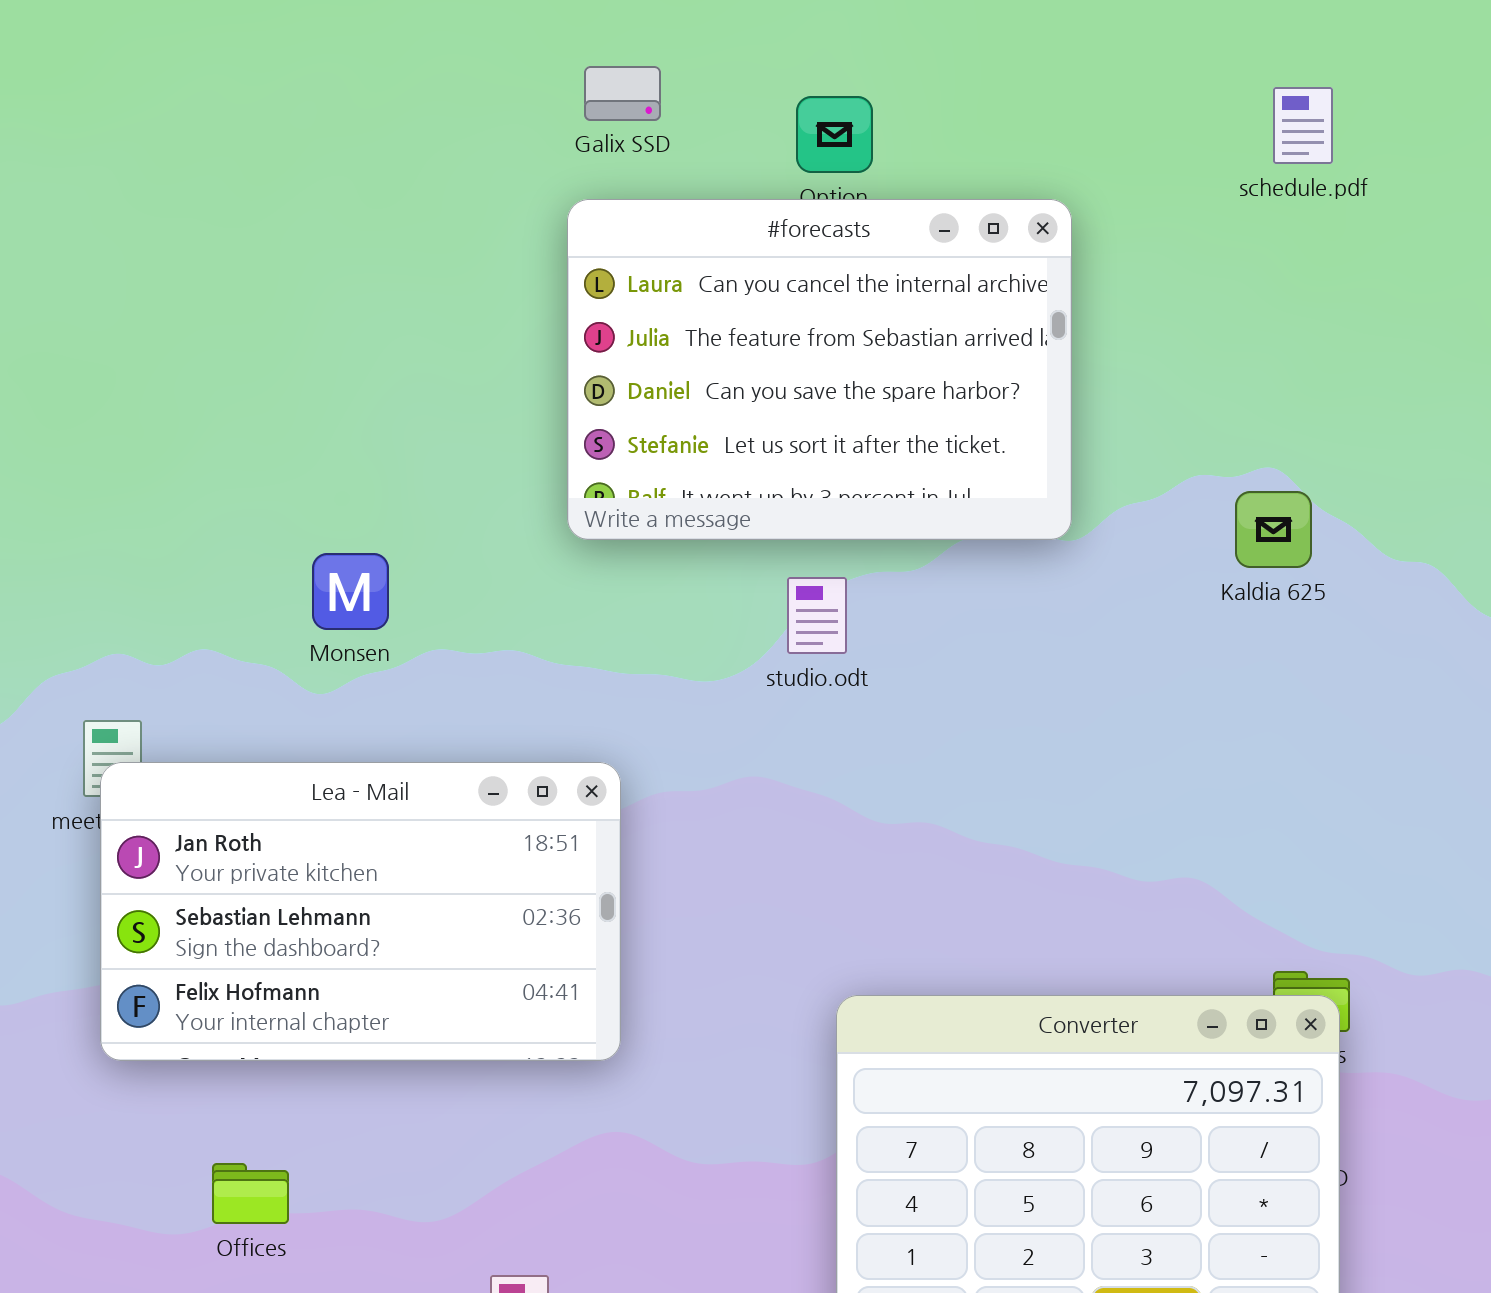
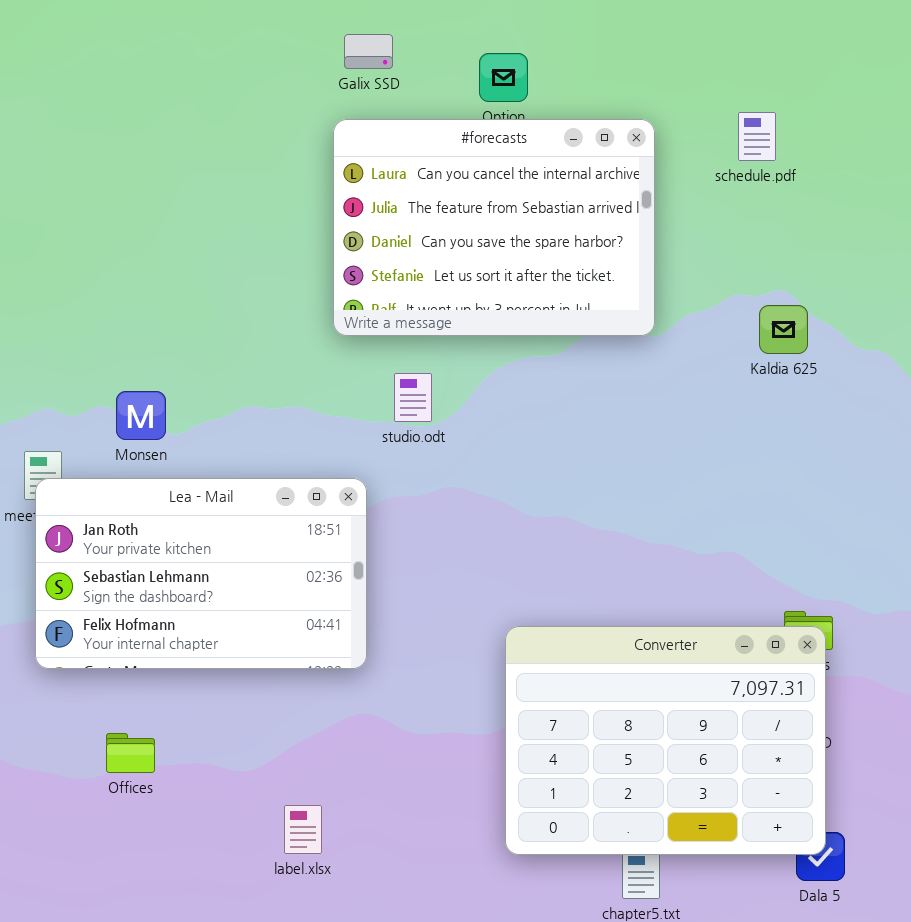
schedule.pdf: [1273,87,1333,164] -> [738,112,776,161], moved
Monsen: [312,553,389,630] -> [116,391,166,440], moved
studio.odt: [787,577,847,654] -> [394,373,432,422], moved

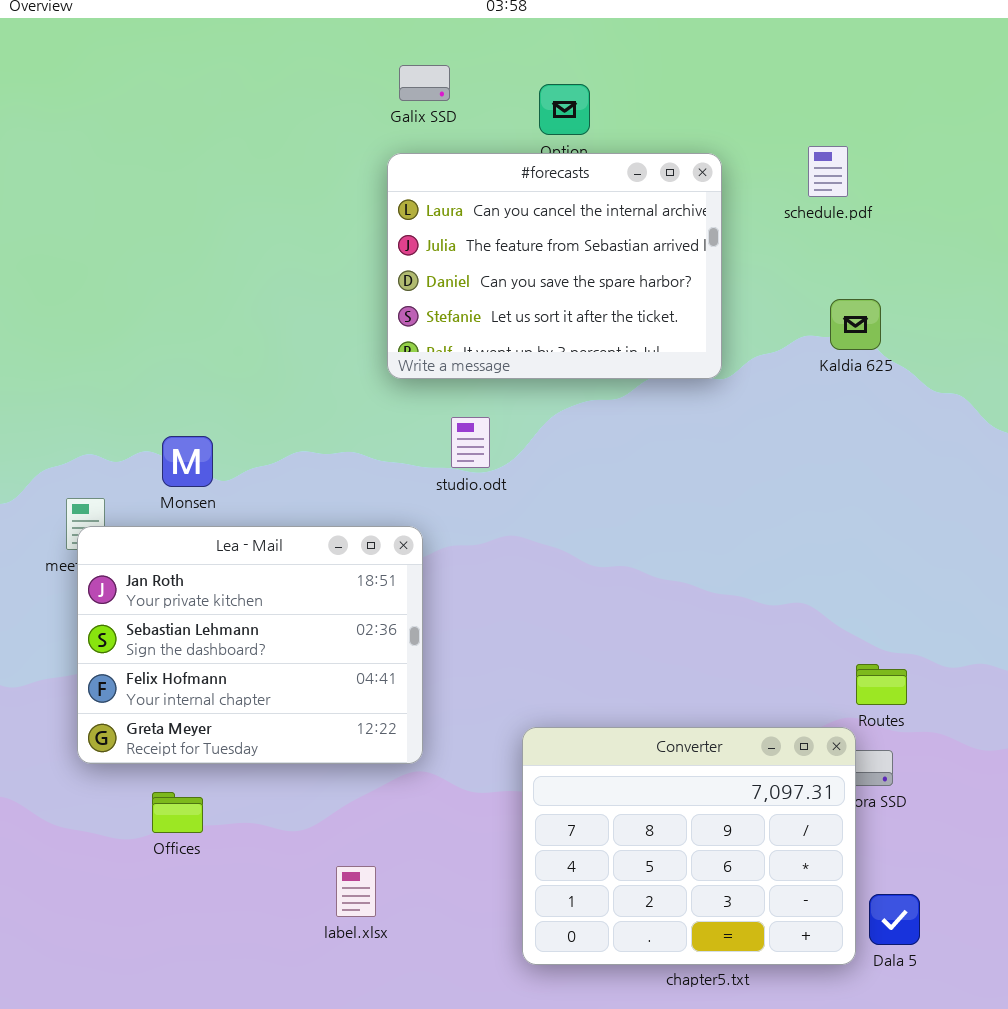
Kaldia 625: [759,305,808,354] -> [830,299,881,350], moved
Lea - Mail: [35,478,367,669] -> [77,526,423,764], resized
Converter: [505,626,826,855] -> [522,727,856,965], moved

